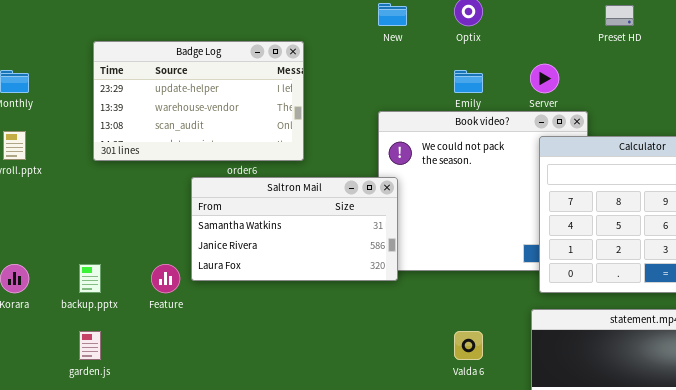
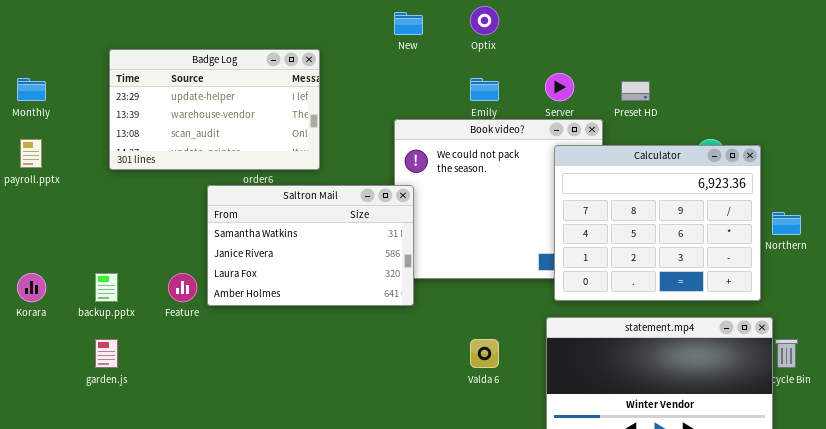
Preset HD: [605,5,634,26] -> [621,81,650,101], moved
Saltron Mail: [191,177,398,281] -> [207,185,414,306], resized

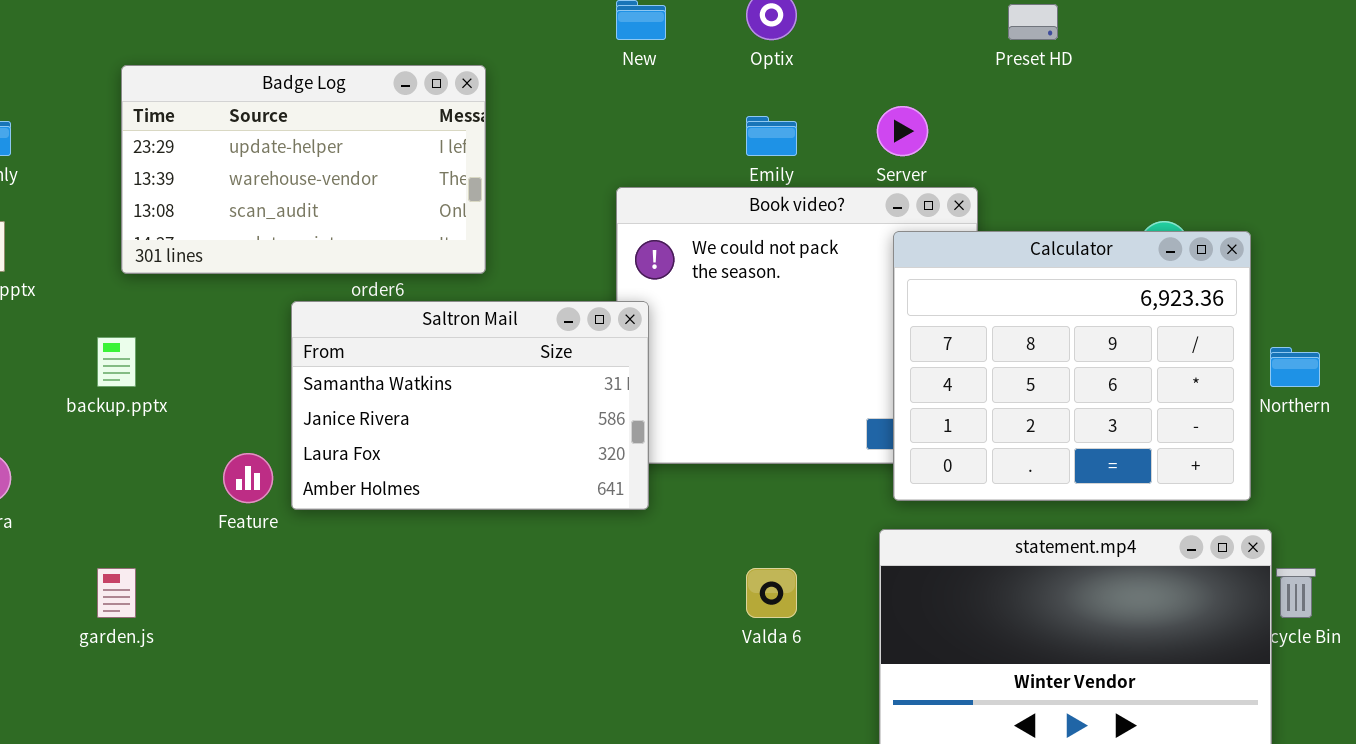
Preset HD: [621,81,650,101] -> [1008,4,1058,40], moved
backup.pptx: [95,273,118,302] -> [97,337,136,387], moved

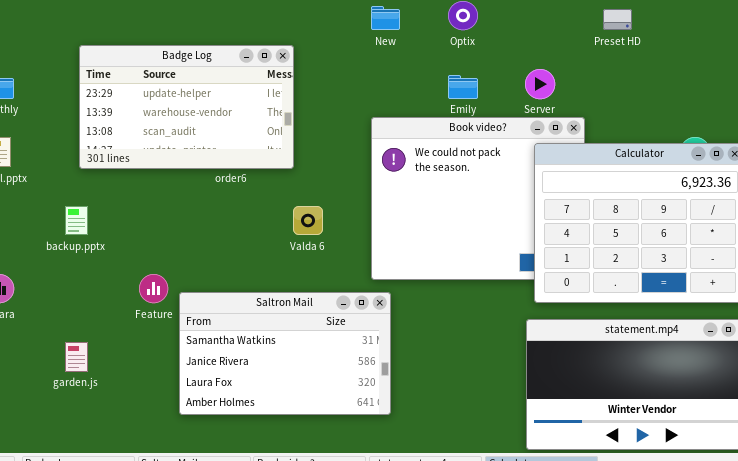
Saltron Mail: [291,301,649,510] -> [179,292,391,415], moved
Valda 6: [746,568,797,618] -> [293,206,323,235], moved

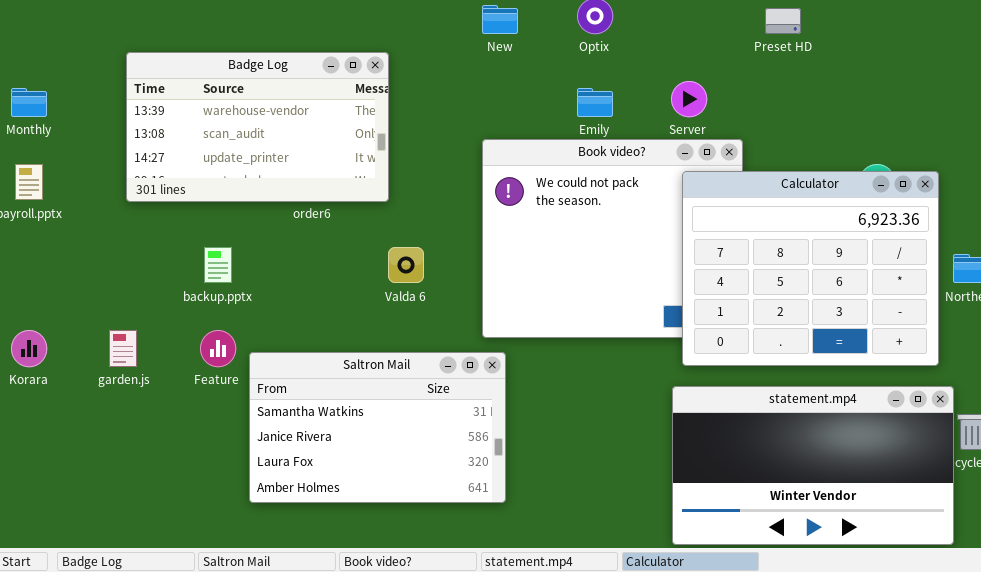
Badge Log: [79,45,294,169] -> [126,52,389,202], scrolled down 1 row
backup.pptx: [65,206,88,235] -> [204,247,232,283], moved
garden.js: [65,342,88,372] -> [109,330,137,367], moved

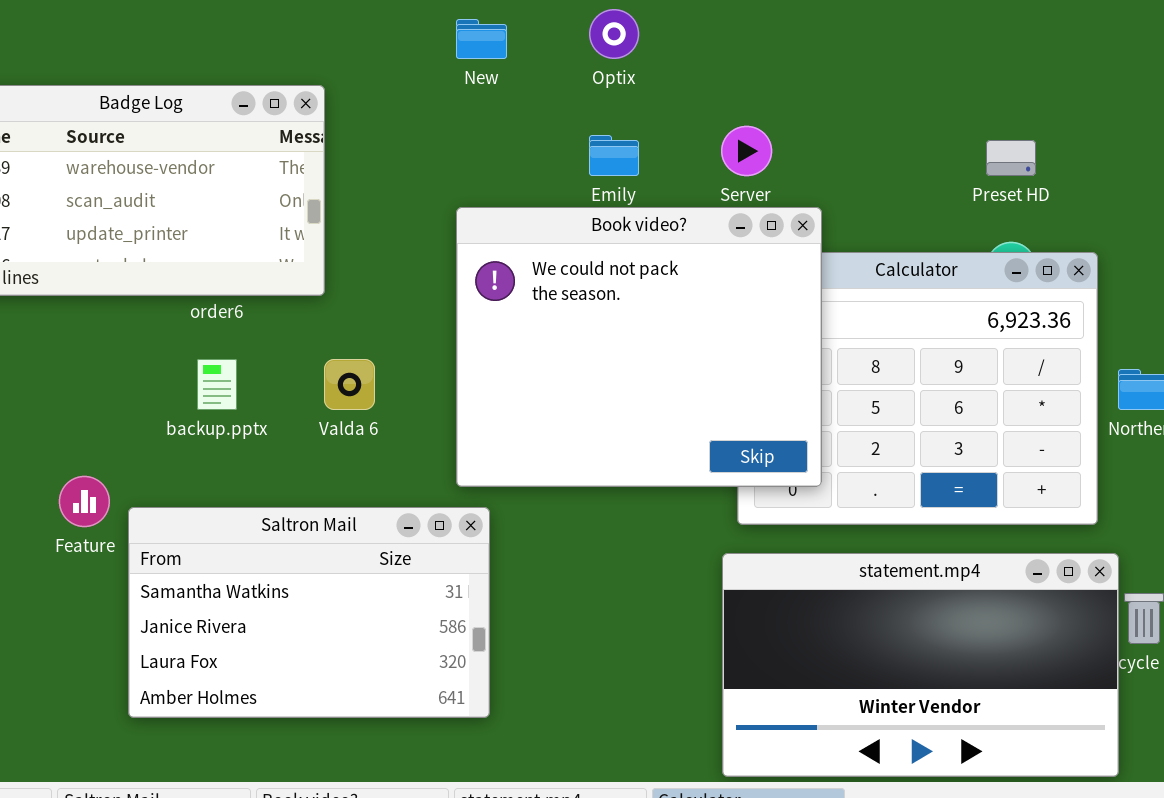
Preset HD: [765,8,801,34] -> [986,140,1036,176], moved
Book video?: [482,139,743,338] -> [456,207,822,487], raised
backup.pptx: [204,247,232,283] -> [197,359,237,410], moved

